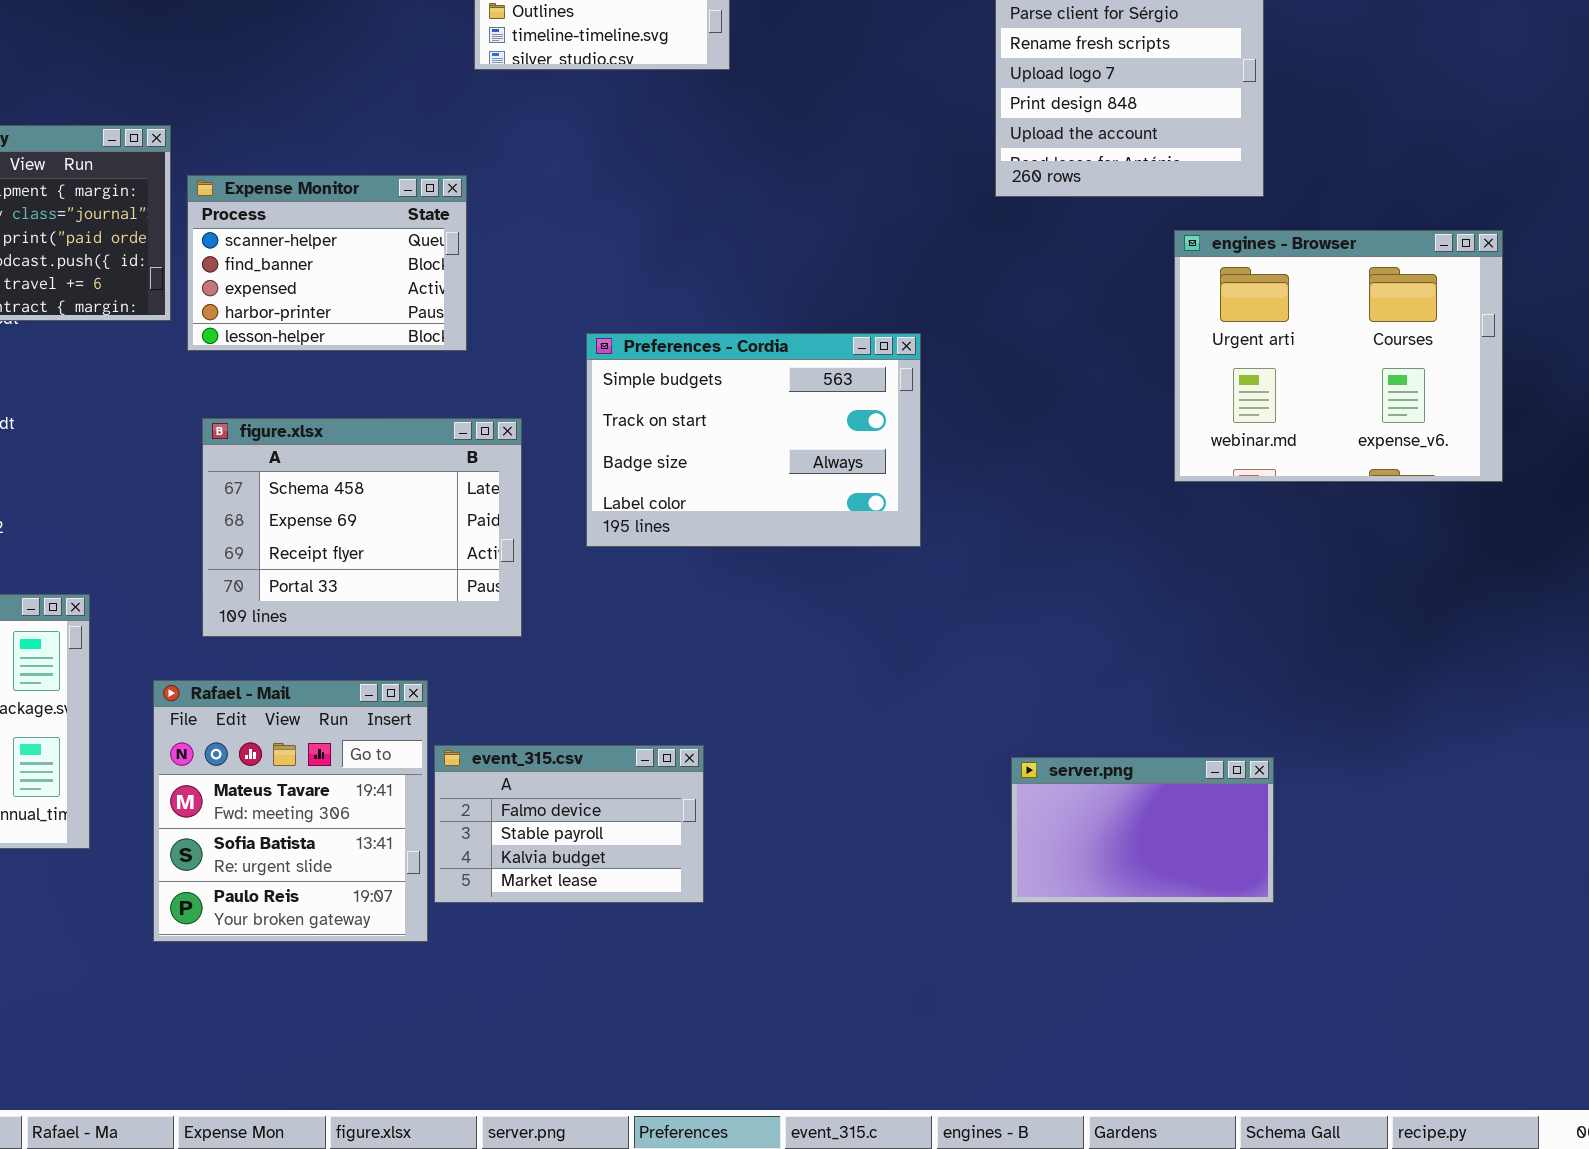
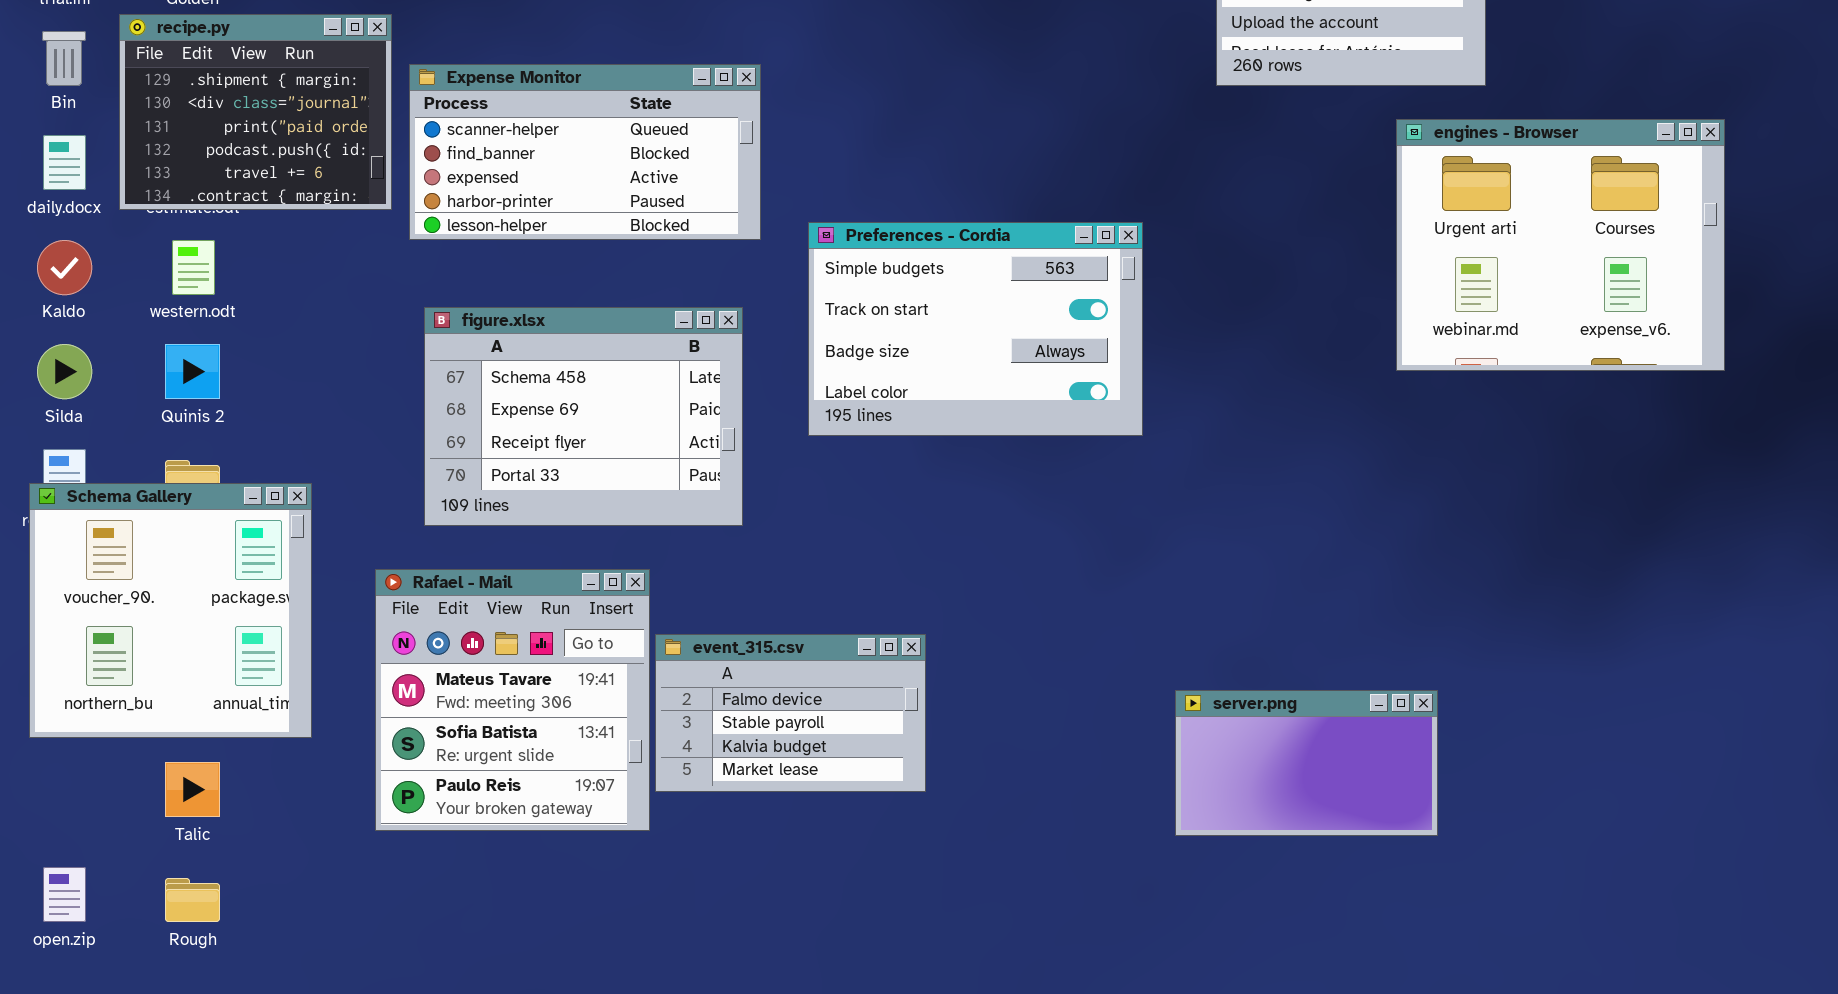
Expense Monitor: [187,175,467,351] -> [409,64,761,240], resized
server.png: [1011,757,1274,903] -> [1175,690,1438,836], moved

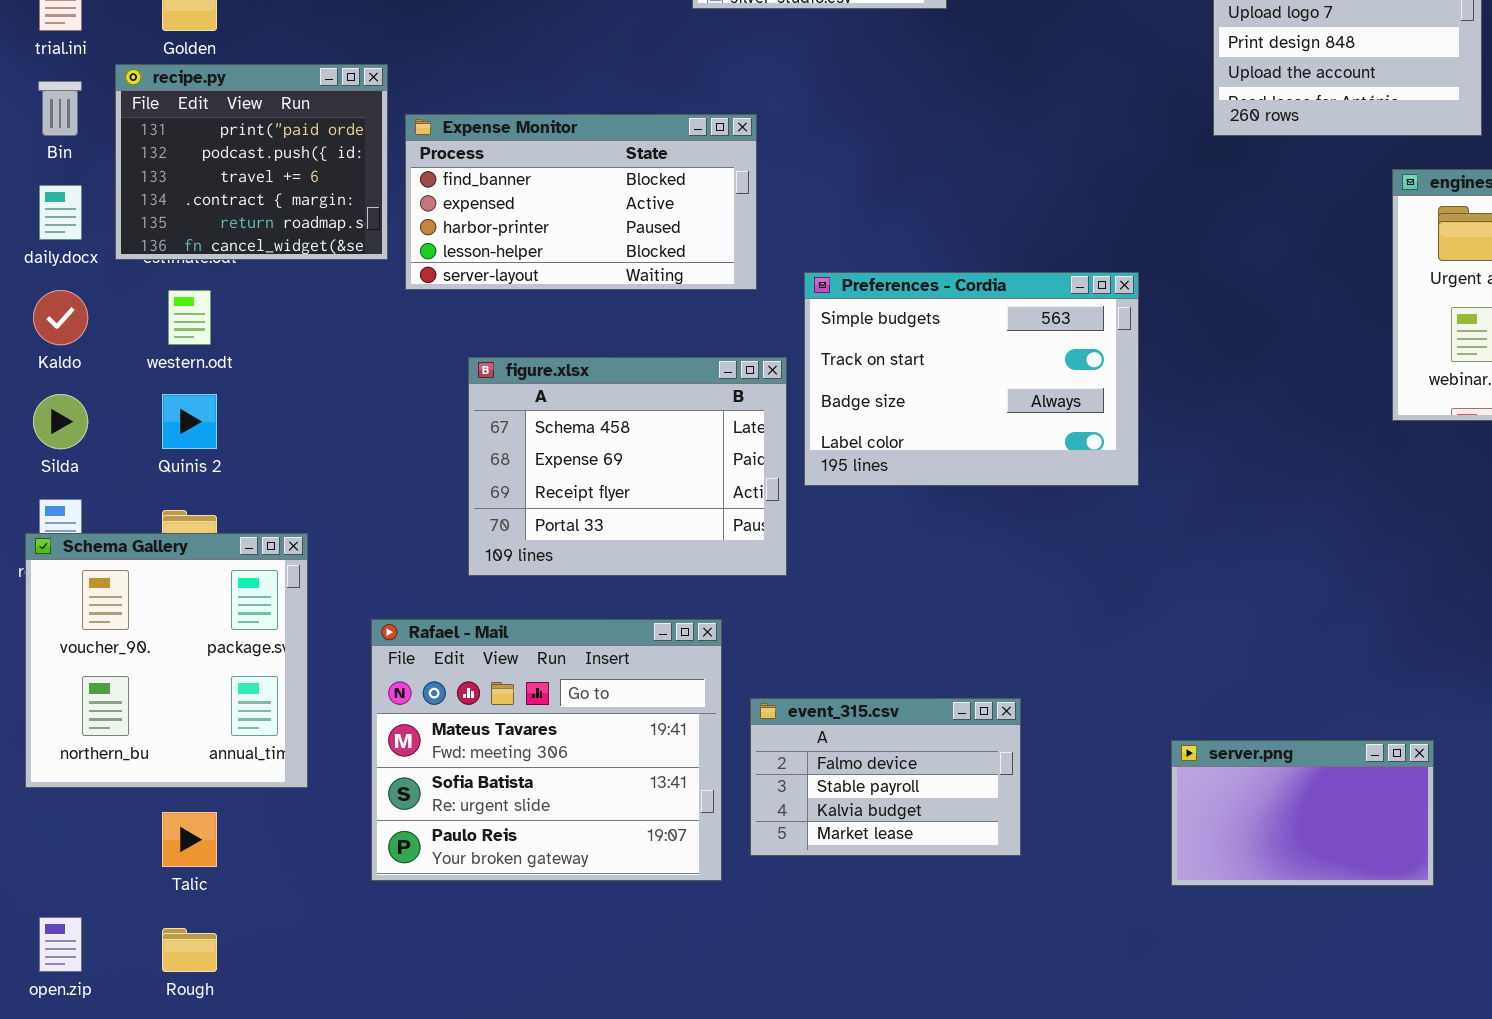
recipe.py: [119,14,392,210] -> [115,64,388,260], scrolled down 2 rows
Expense Monitor: [409,64,761,240] -> [405,114,757,290], scrolled down 1 row
figure.xlsx: [424,307,743,526] -> [468,357,787,576], moved
Rafael - Mail: [375,569,650,831] -> [371,619,722,881], resized
event_315.csv: [655,634,926,792] -> [750,698,1021,856], moved

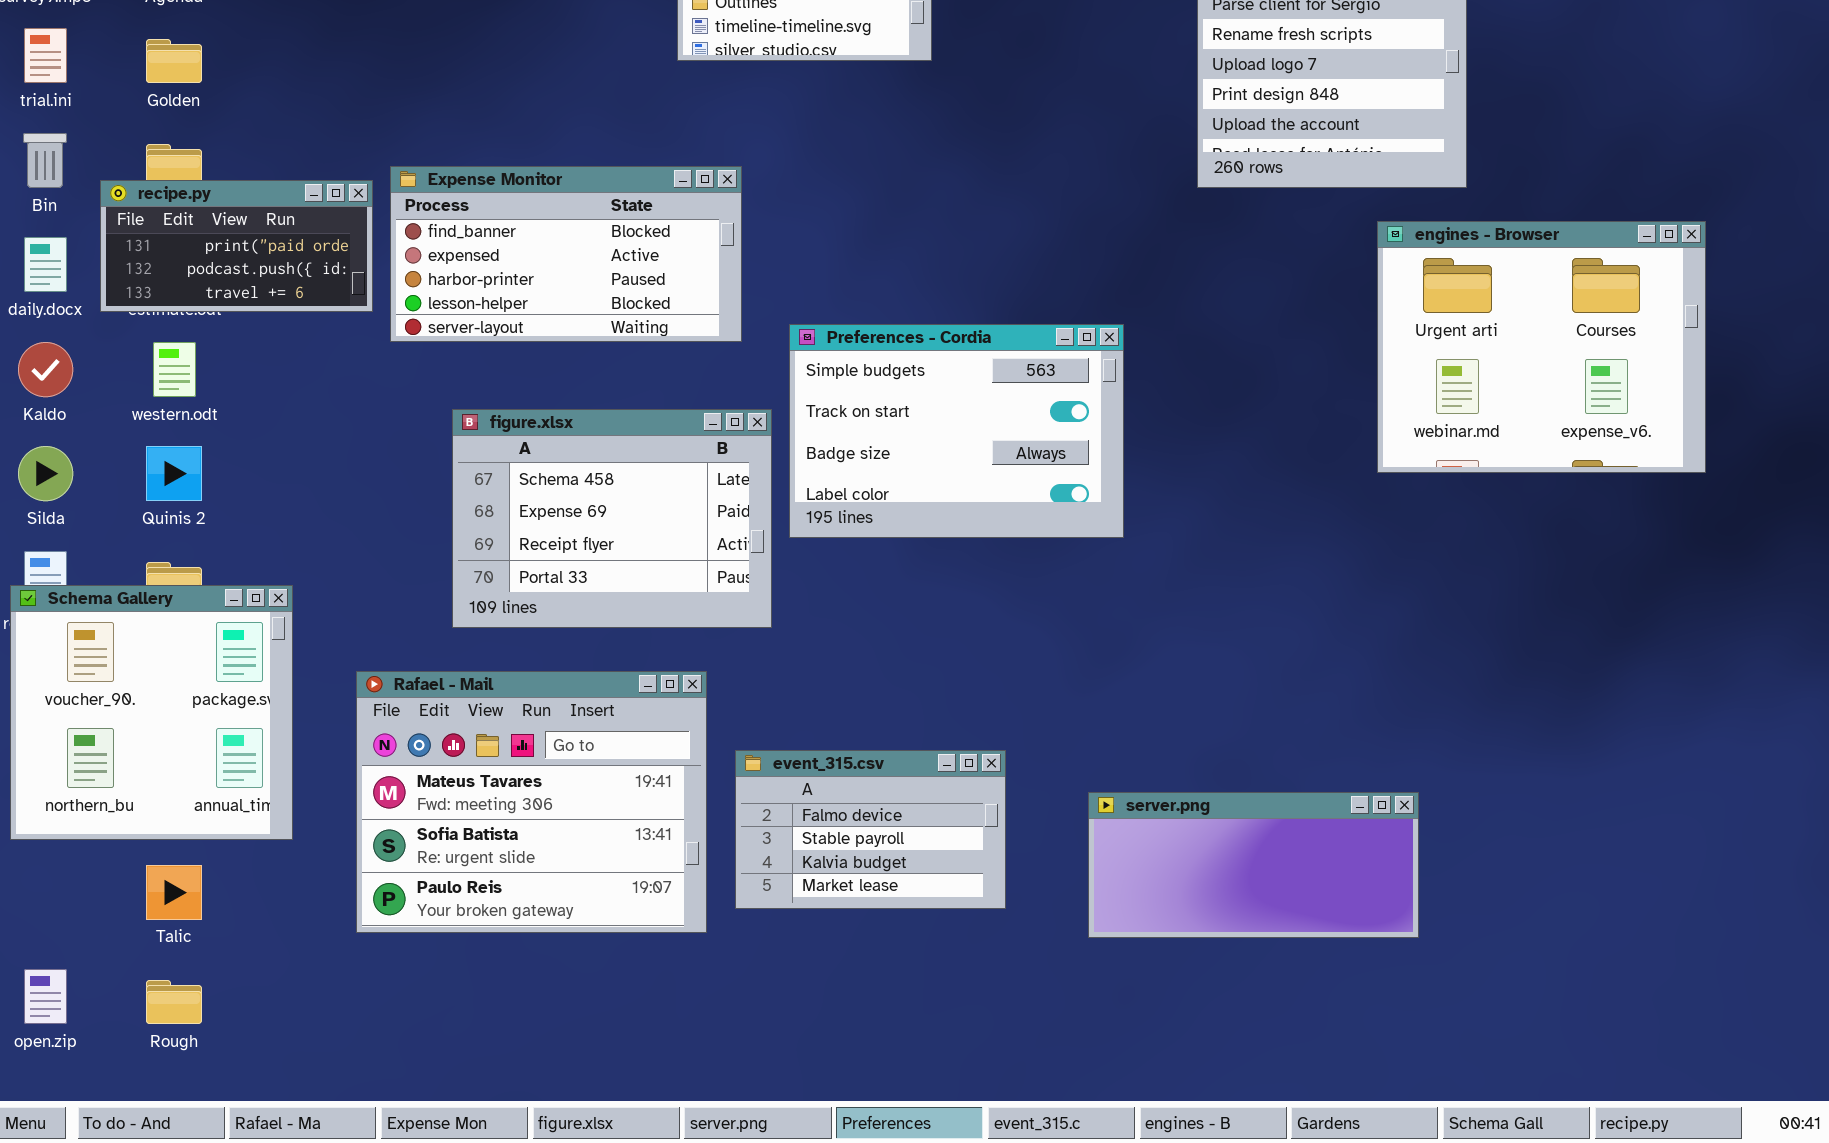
recipe.py: [115,64,388,260] -> [100,180,373,312], resized
server.png: [1171,740,1434,886] -> [1088,792,1419,938], resized

